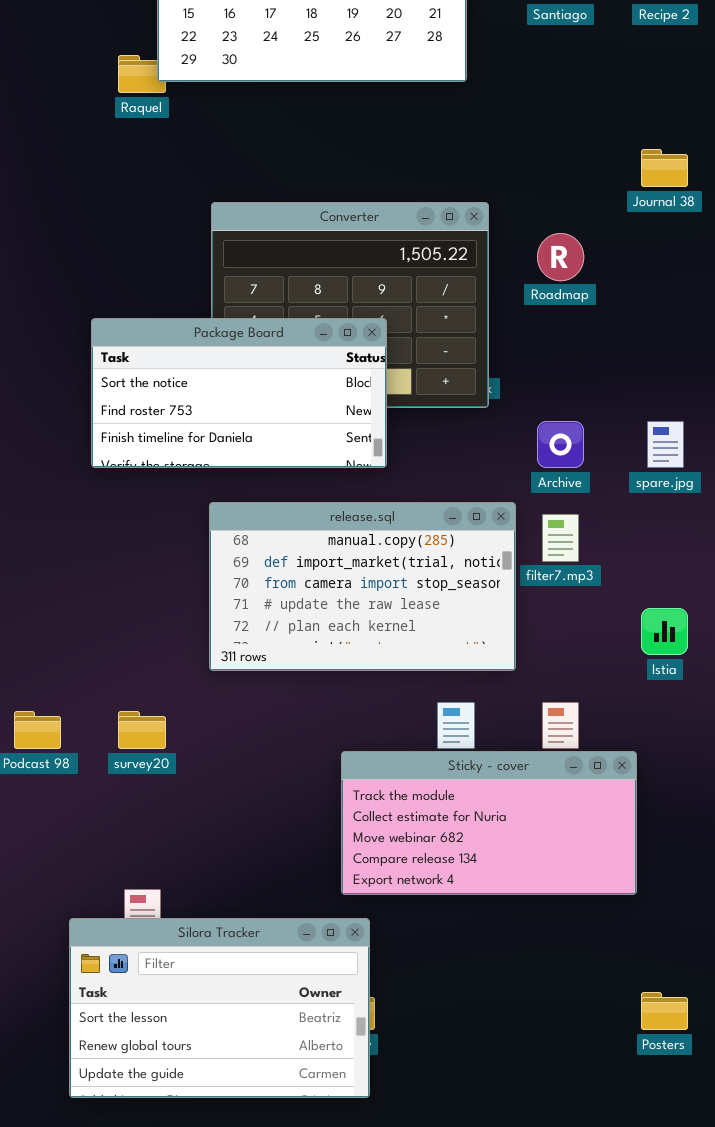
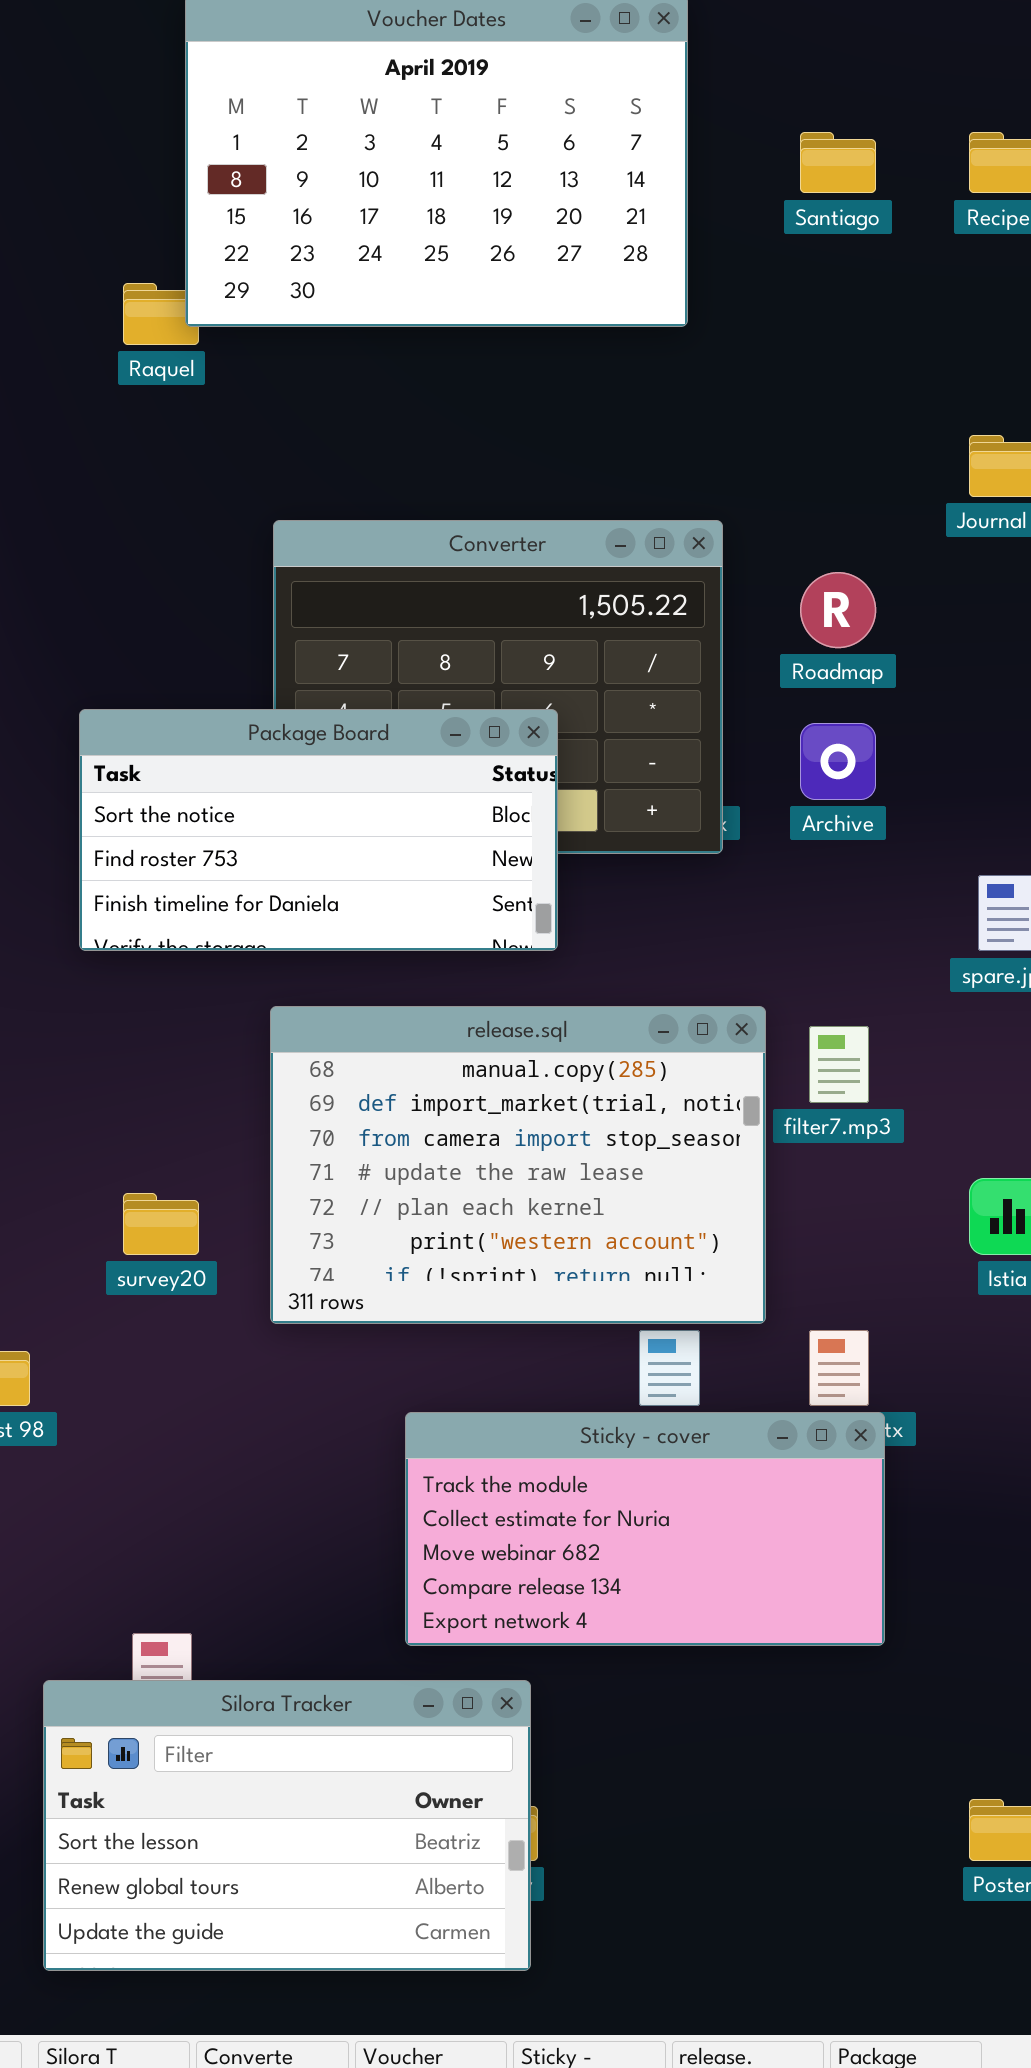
Archive: [537,421,584,468] -> [800,723,876,800], moved
release.sql: [209,502,516,671] -> [270,1006,766,1324], resized
survey20: [118,711,166,749] -> [123,1193,199,1255], moved
Sticky - cover: [341,751,637,895] -> [405,1412,885,1646], moved

